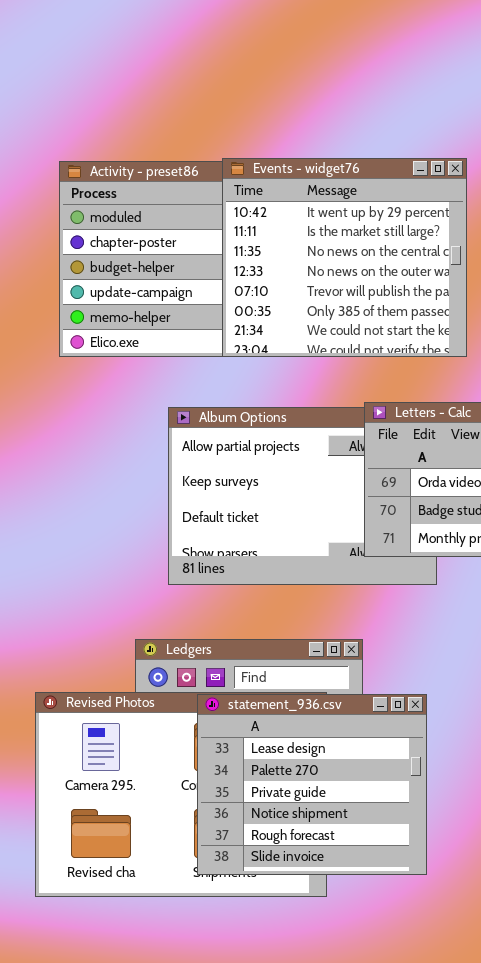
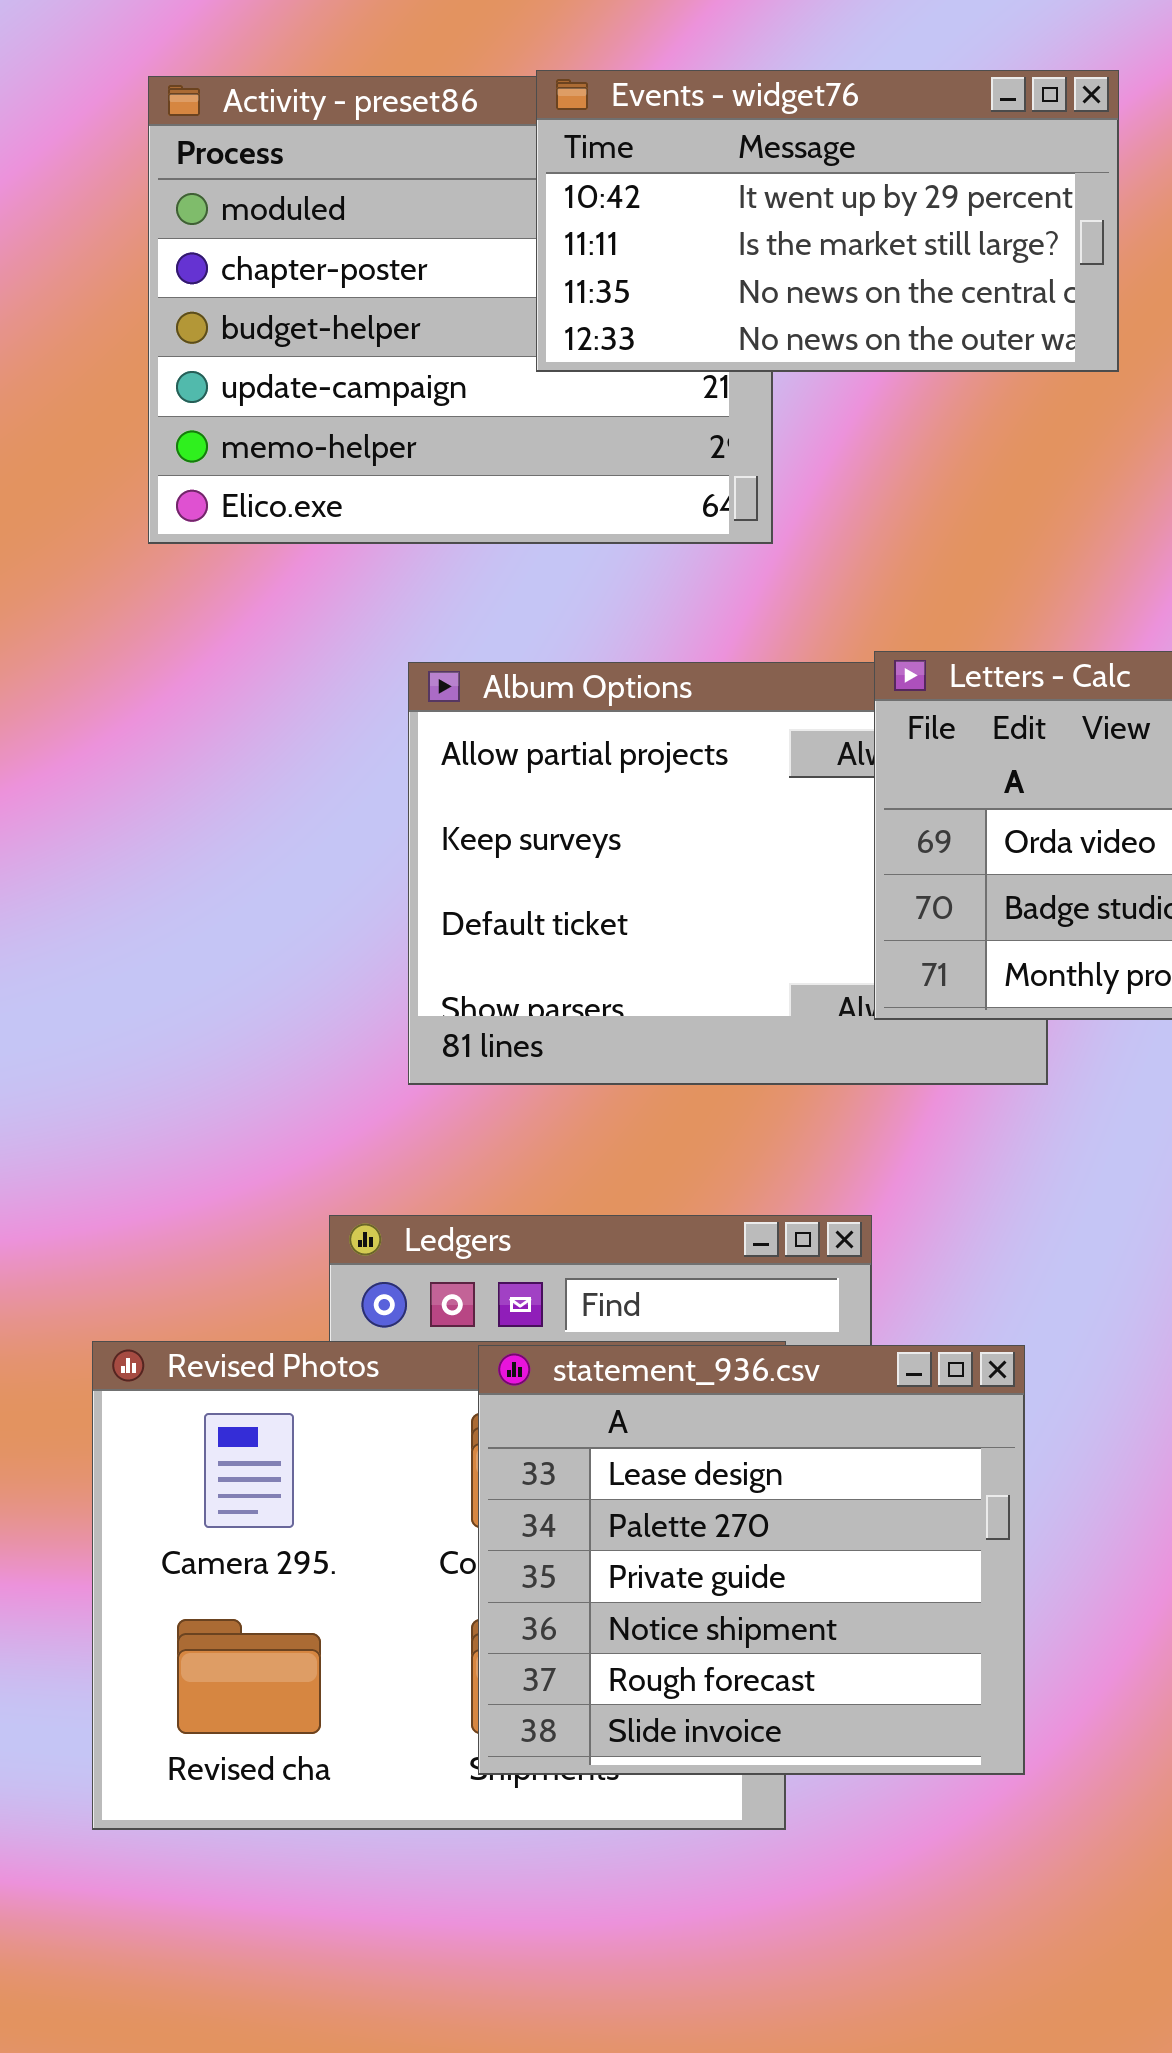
Events - widget76: [222,158,467,357] -> [536,70,1119,372], resized

